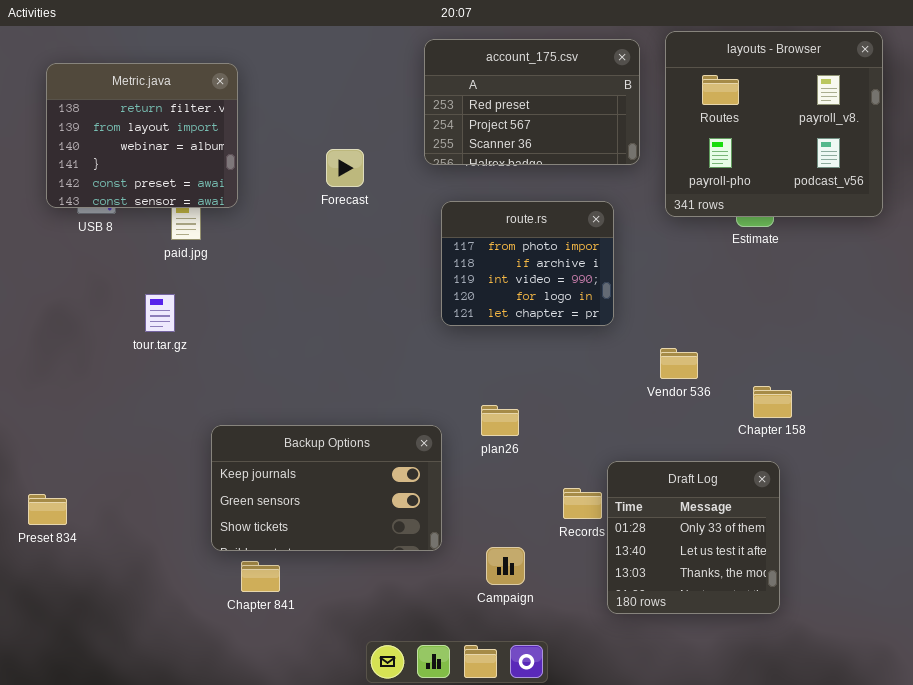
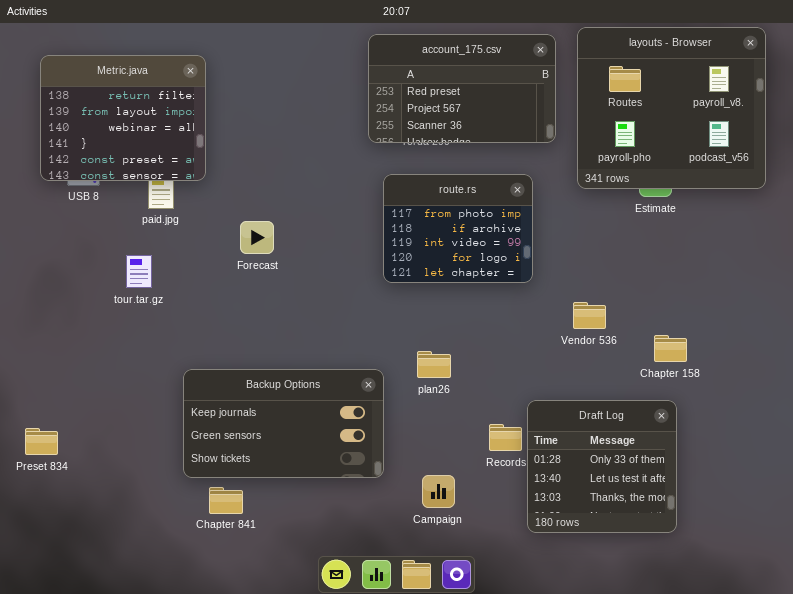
Forecast: [326,149,364,187] -> [240,221,274,254], moved

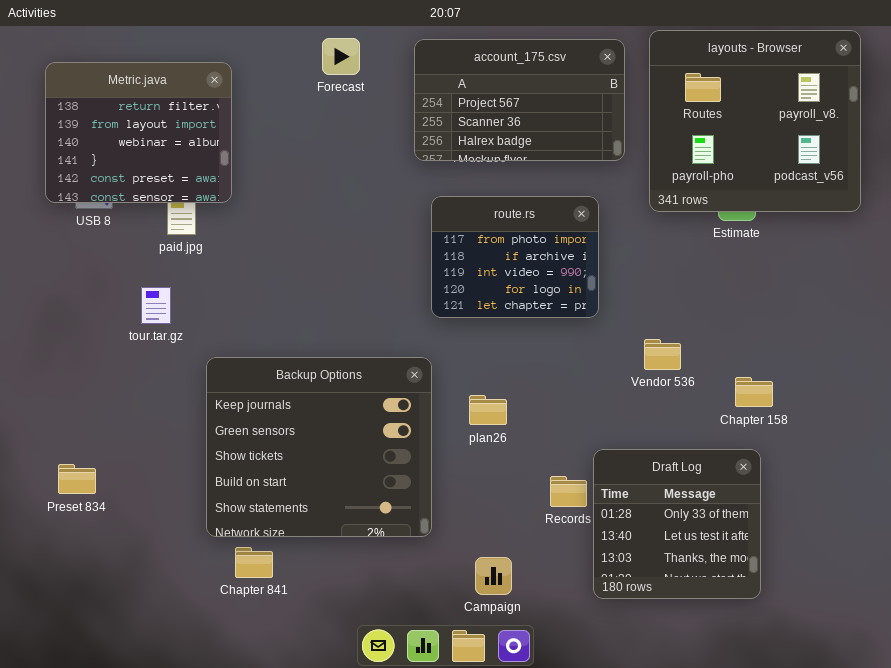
account_175.csv: [368,34,556,143] -> [414,39,625,161], scrolled down 1 row
Forecast: [240,221,274,254] -> [322,38,360,75], moved
Backup Options: [183,369,384,478] -> [206,357,432,537], resized
Preset 834: [25,428,58,455] -> [58,464,96,494], moved
Campaign: [422,475,455,508] -> [475,557,512,595], moved

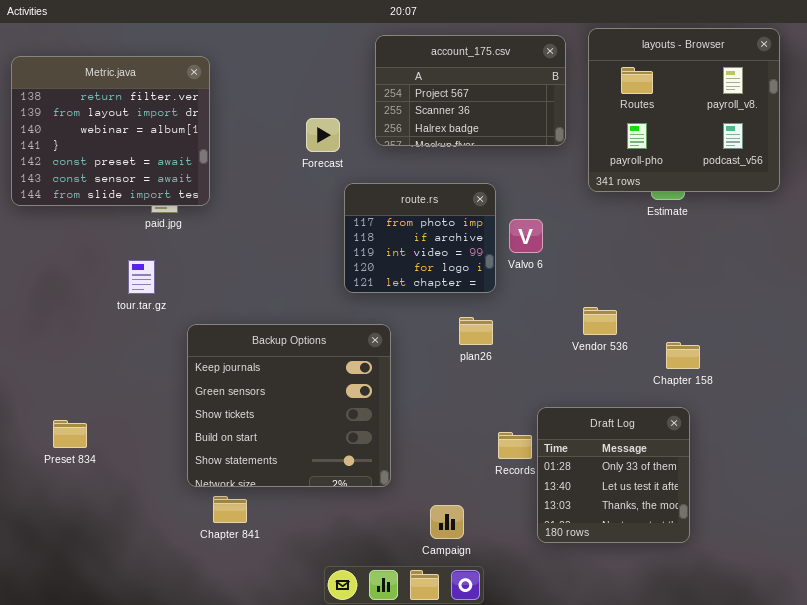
Forecast: [322,38,360,75] -> [306,118,340,152], moved
Metric.java: [45,62,232,203] -> [11,56,210,206], resized
route.rs: [431,196,599,318] -> [344,183,496,293], moved
plan26: [469,395,507,425] -> [459,317,493,345], moved

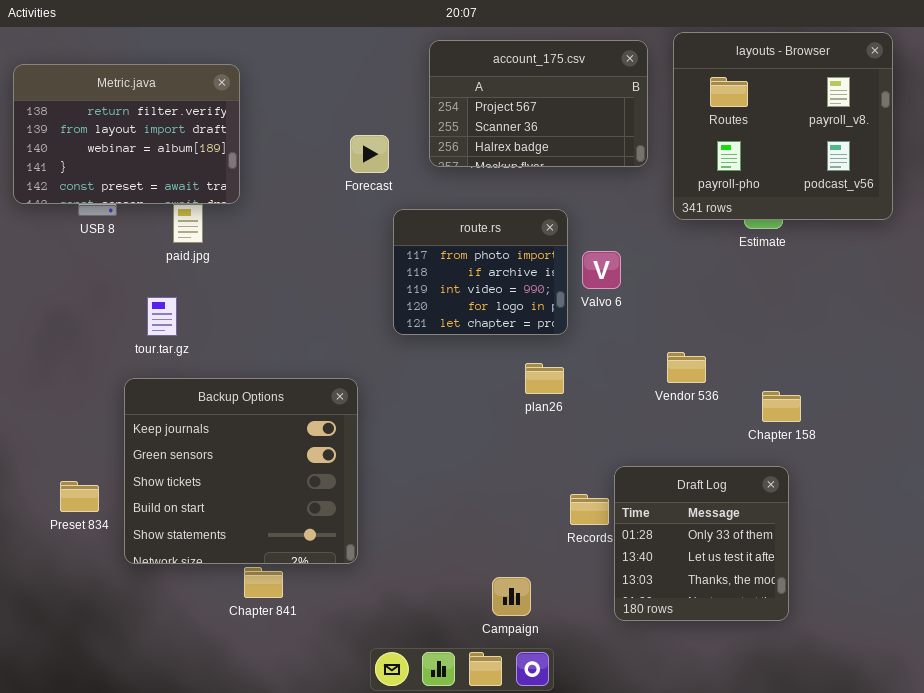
Metric.java: [11,56,210,206] -> [13,64,240,204], resized
Backup Options: [187,324,391,487] -> [124,378,358,564], moved

